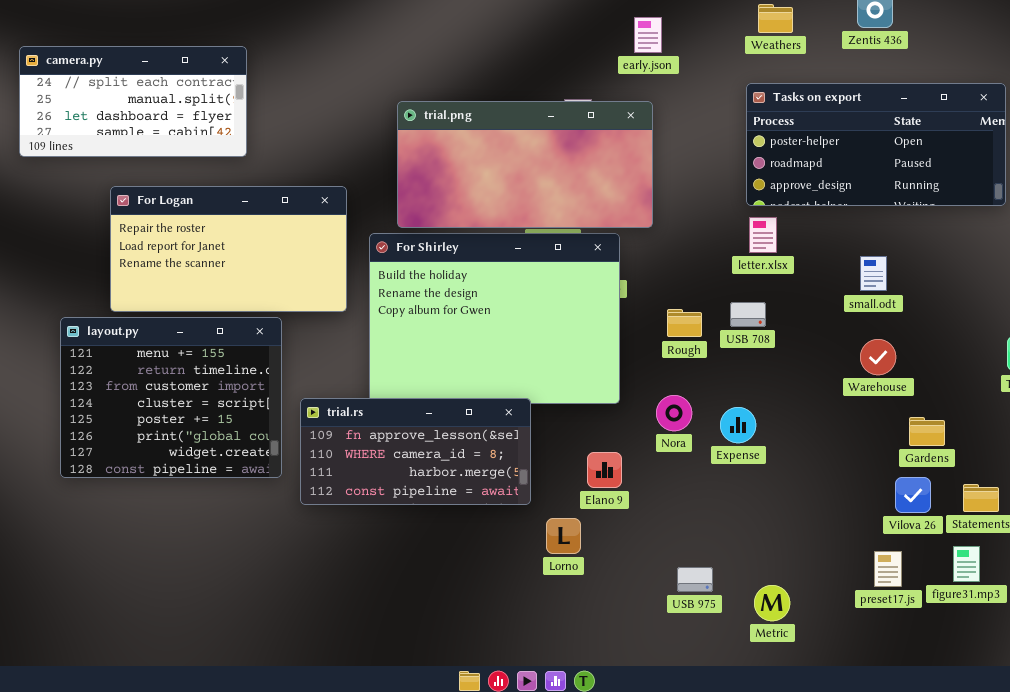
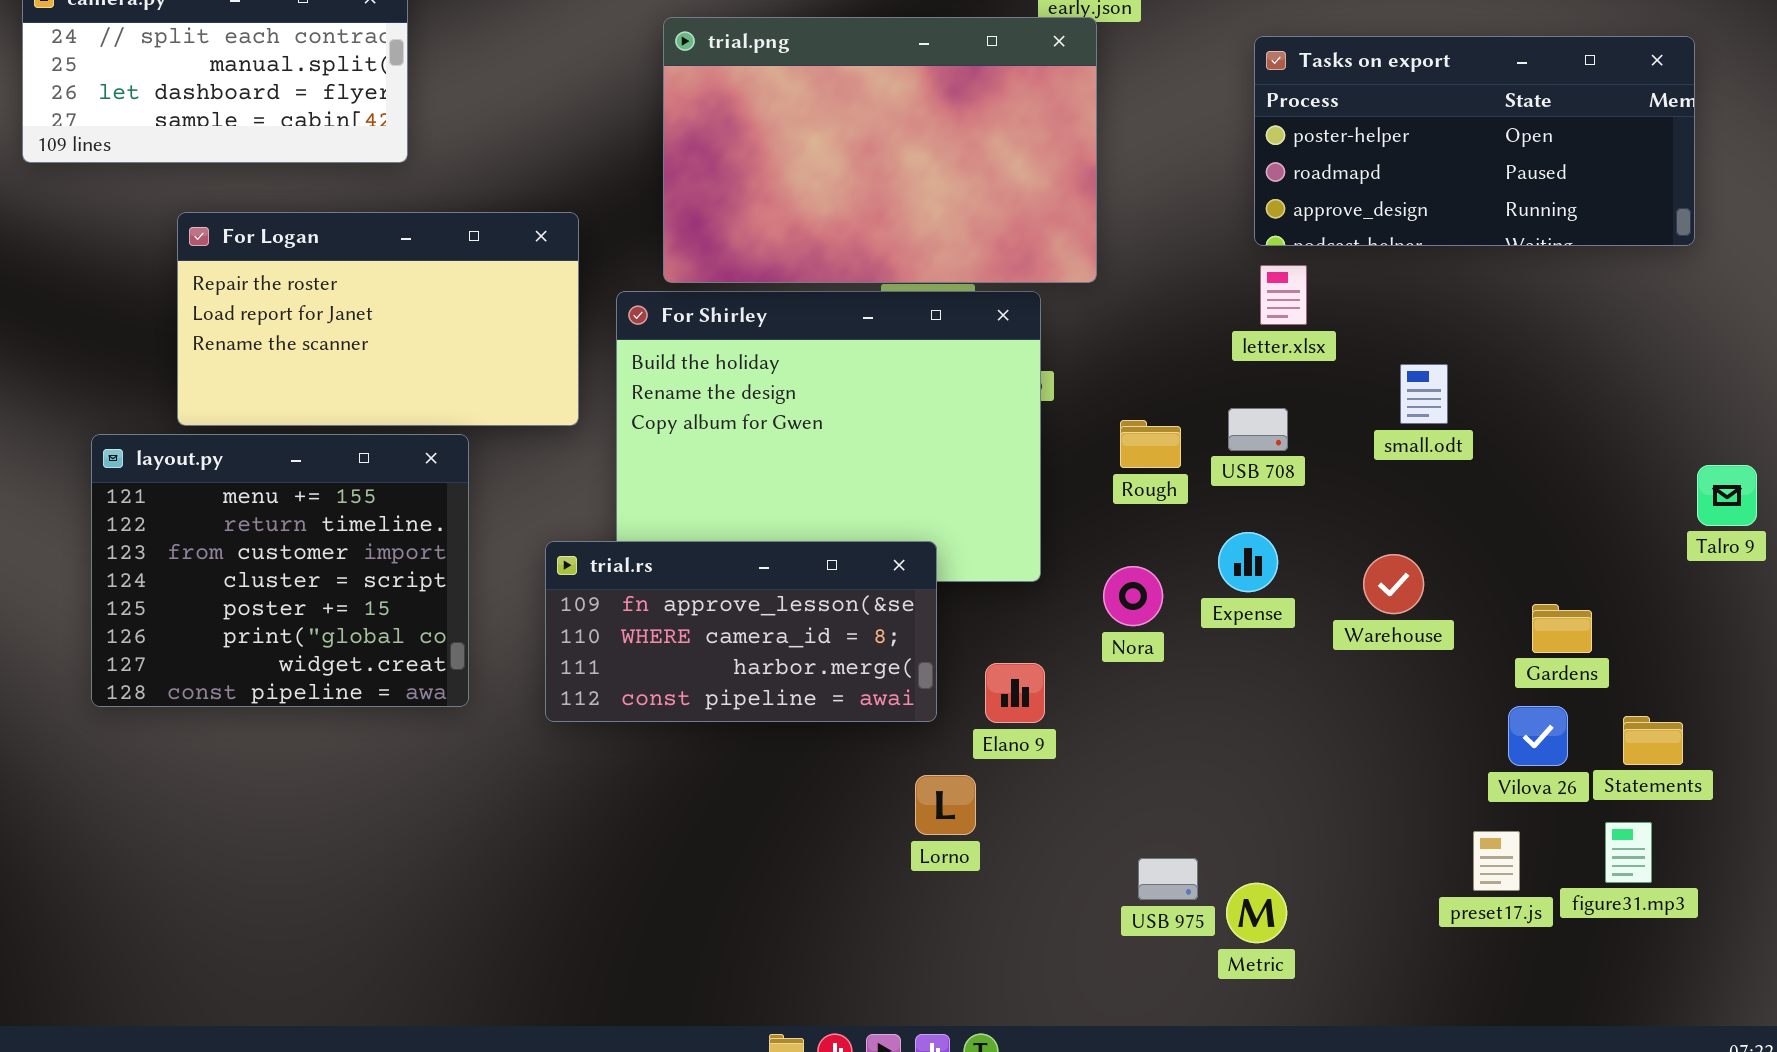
trial.png: [397,101,653,228] -> [663,17,1097,283], resized
small.odt: [860,256,887,291] -> [1400,364,1448,424], moved
Warehouse: [860,339,896,375] -> [1363,554,1424,614], moved
trial.rs: [300,398,531,505] -> [545,541,937,722], moved
Expense: [720,407,756,443] -> [1218,532,1278,592], moved
Metric: [754,585,790,621] -> [1226,883,1287,943], moved

